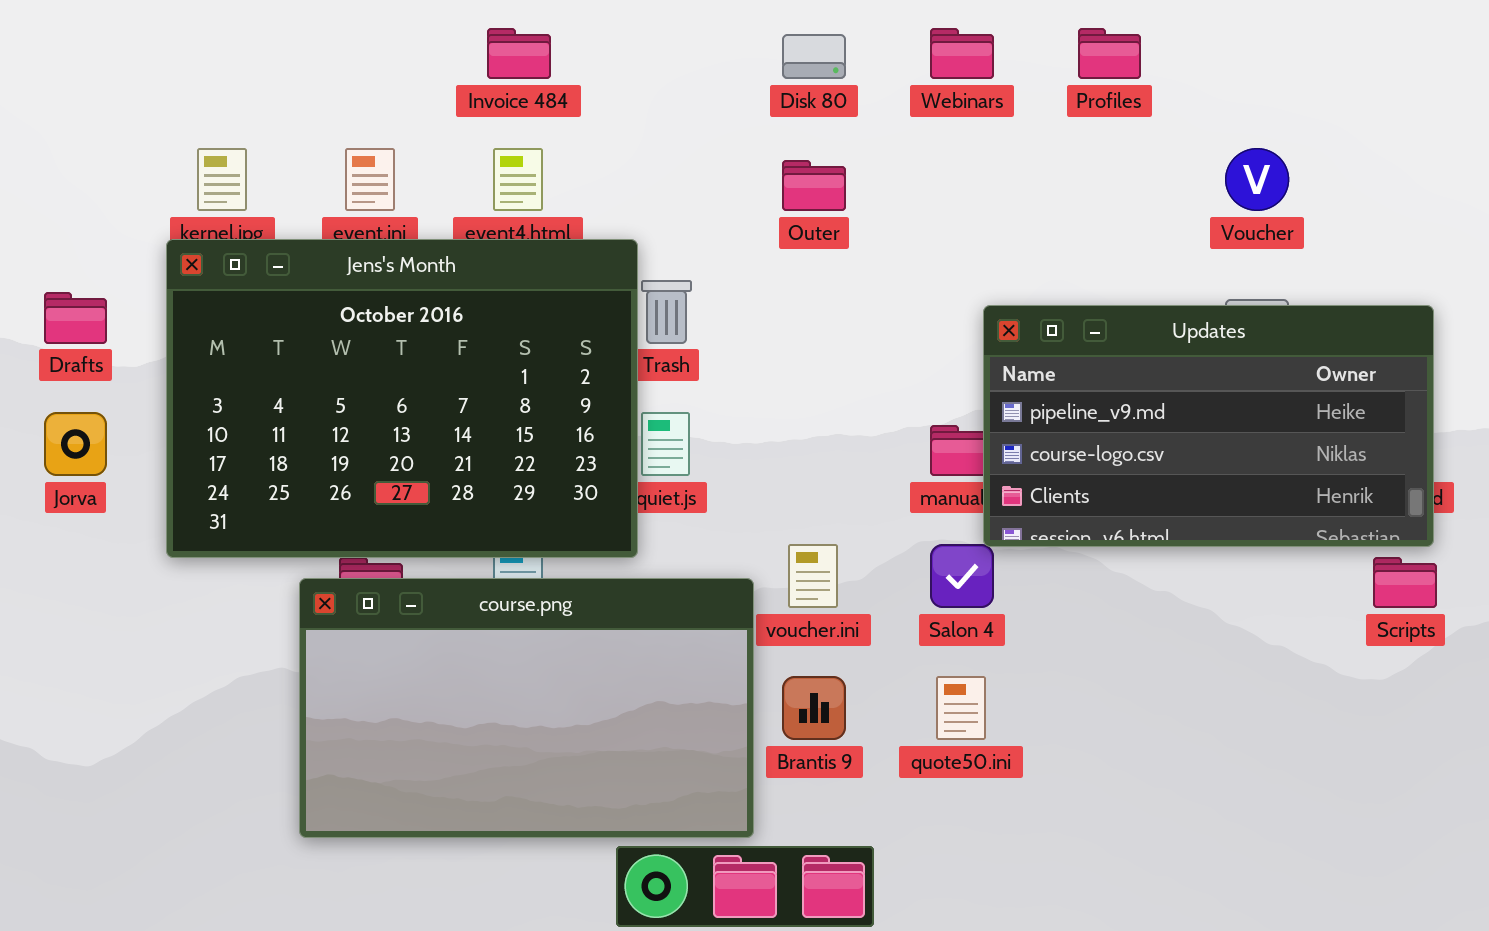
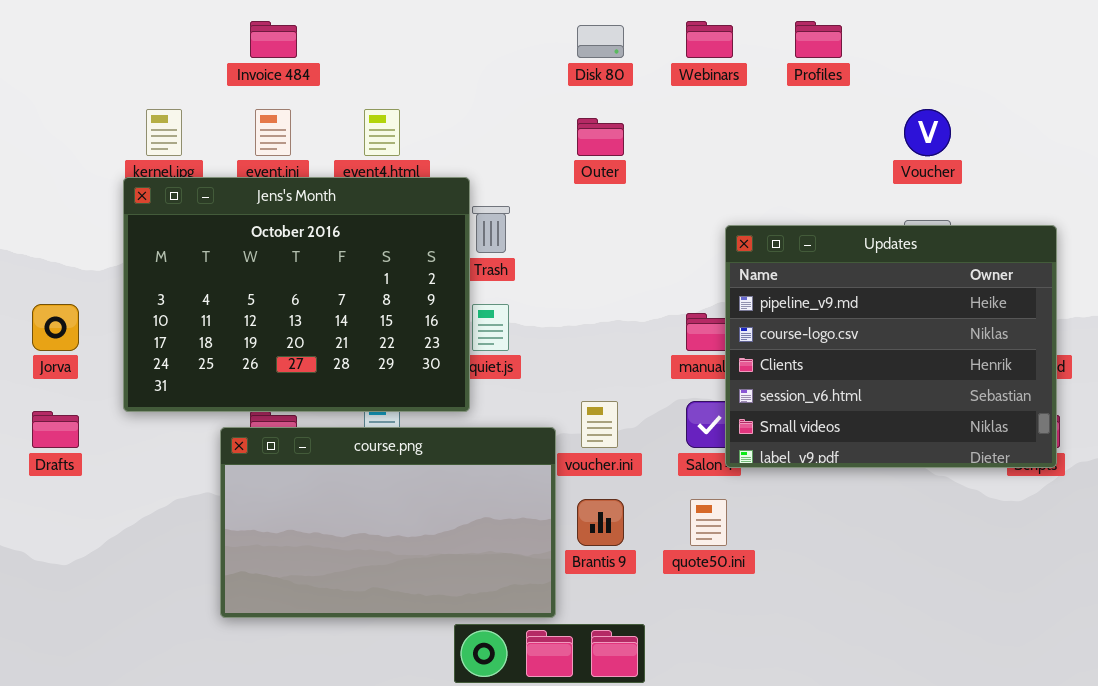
Invoice 484: [487,28,551,79] -> [250,21,297,58], moved
Drafts: [44,292,107,344] -> [32,411,79,448], moved
Updates: [983,305,1434,547] -> [725,225,1057,468], resized

